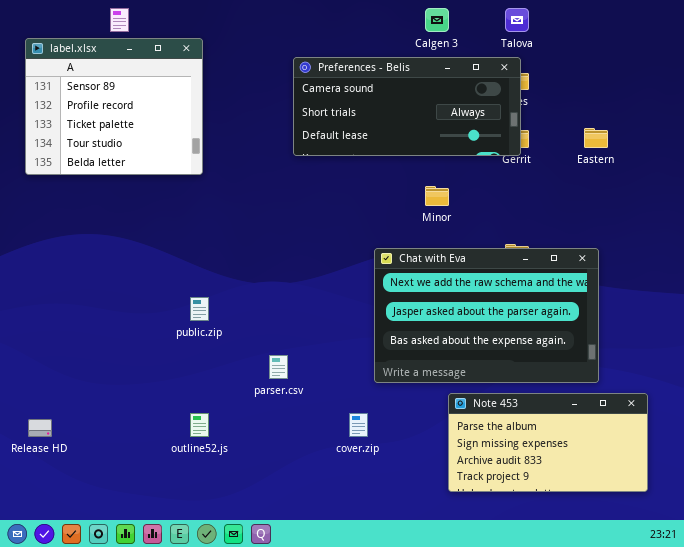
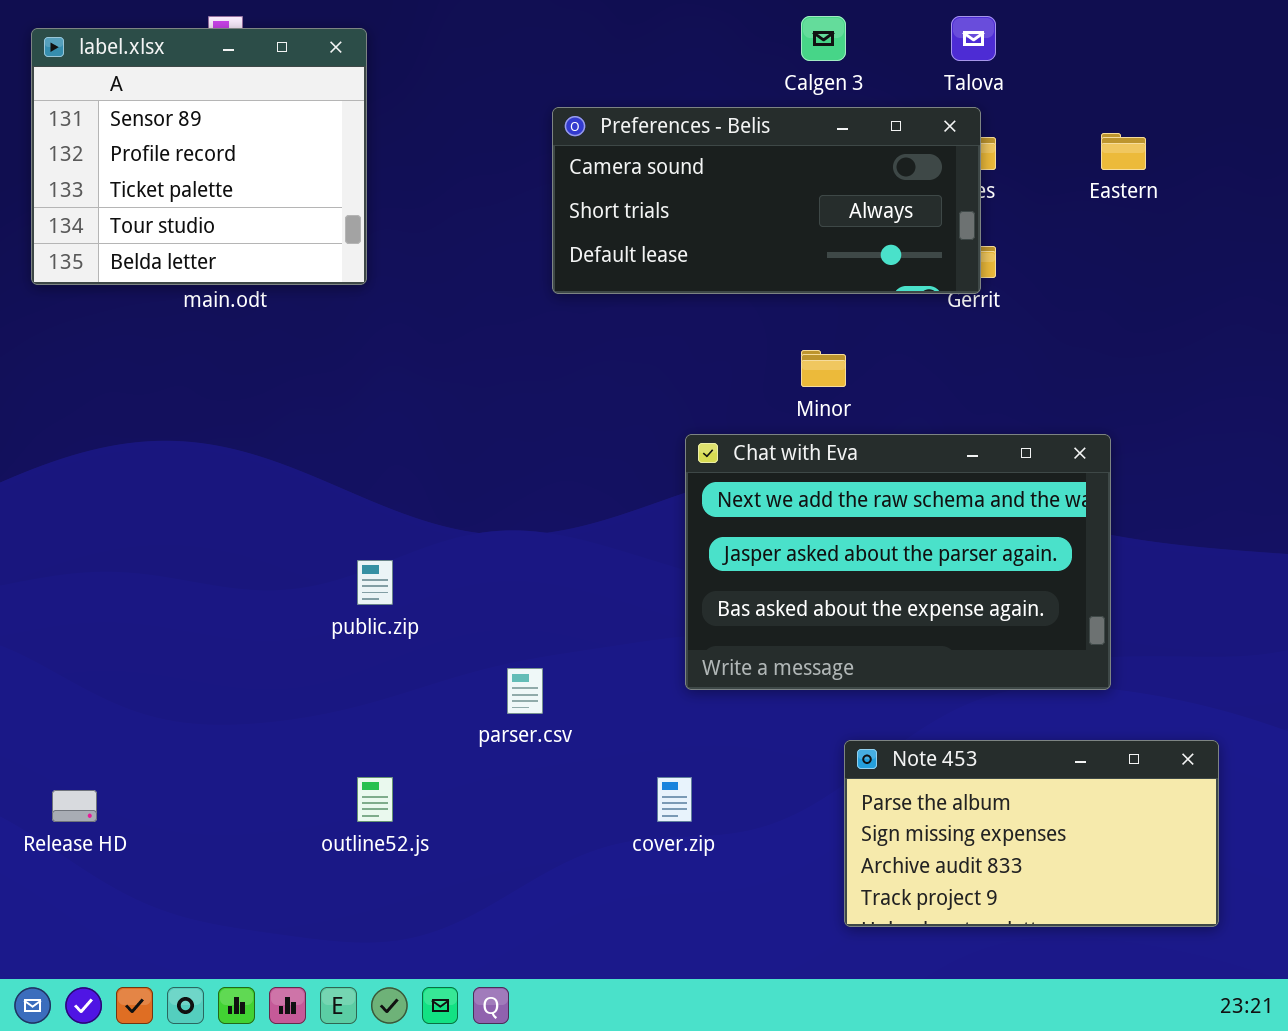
label.xlsx: [25,38,203,175] -> [31,28,367,285], moved
Eastern: [584,128,608,148] -> [1101,133,1146,170], moved
Chat with Eva: [374,248,599,383] -> [685,434,1111,690], moved

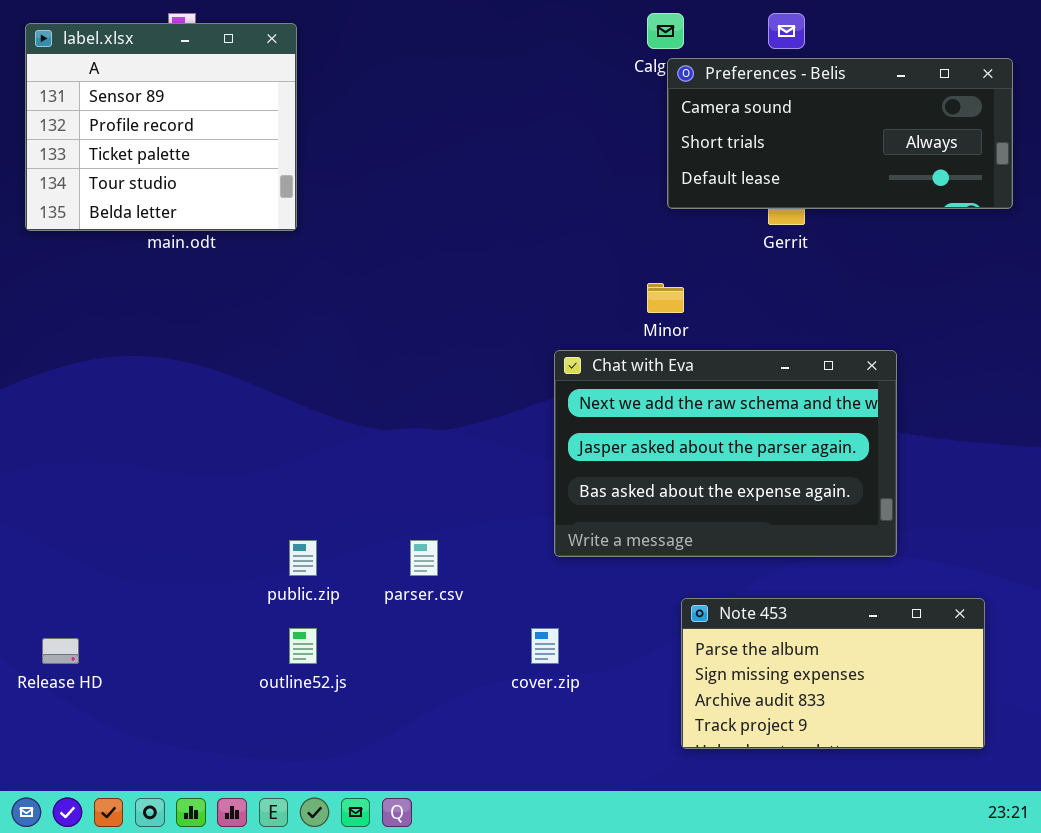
Preferences - Belis: [552,107,981,294] -> [667,58,1013,209], moved
public.zip: [357,560,393,605] -> [289,540,317,576], moved

